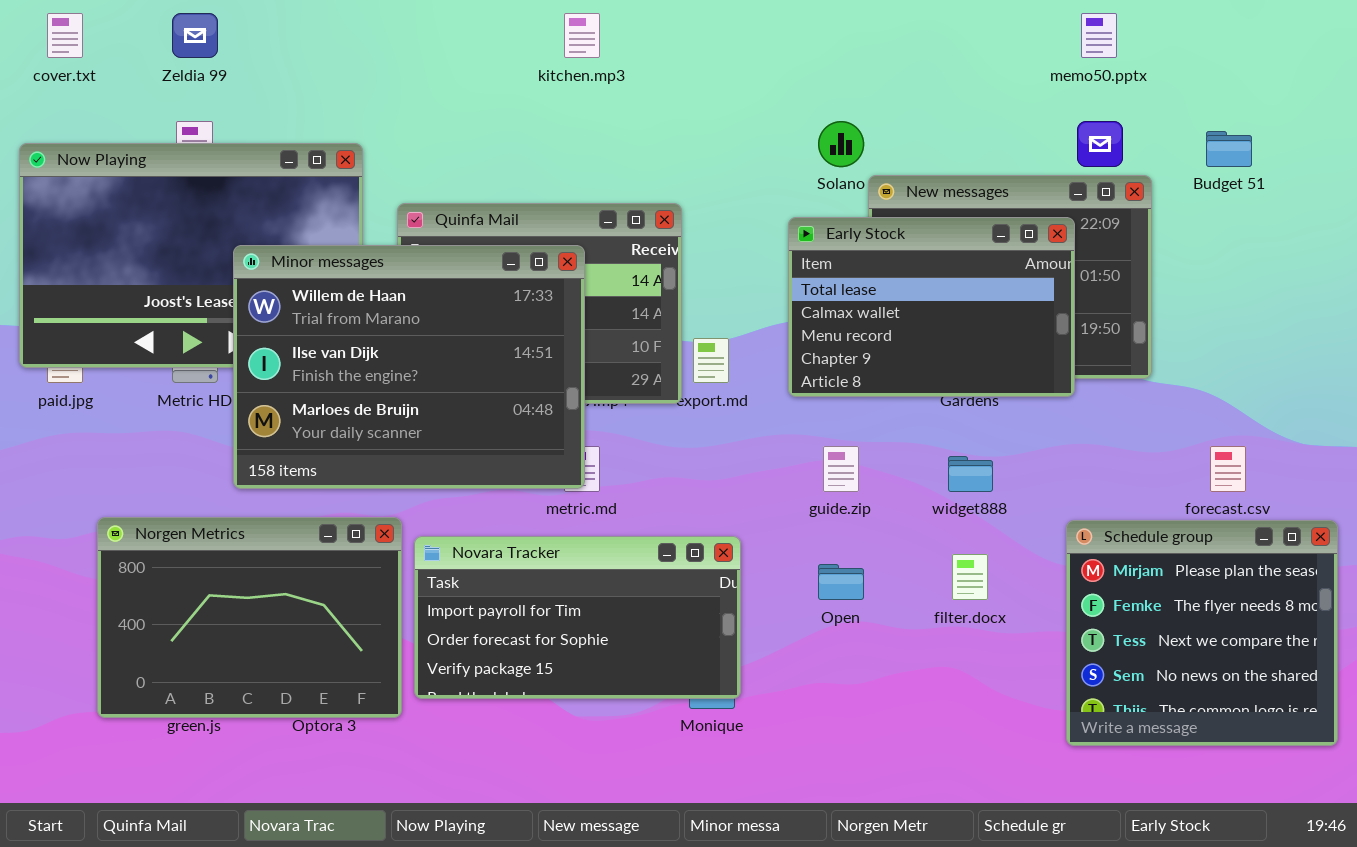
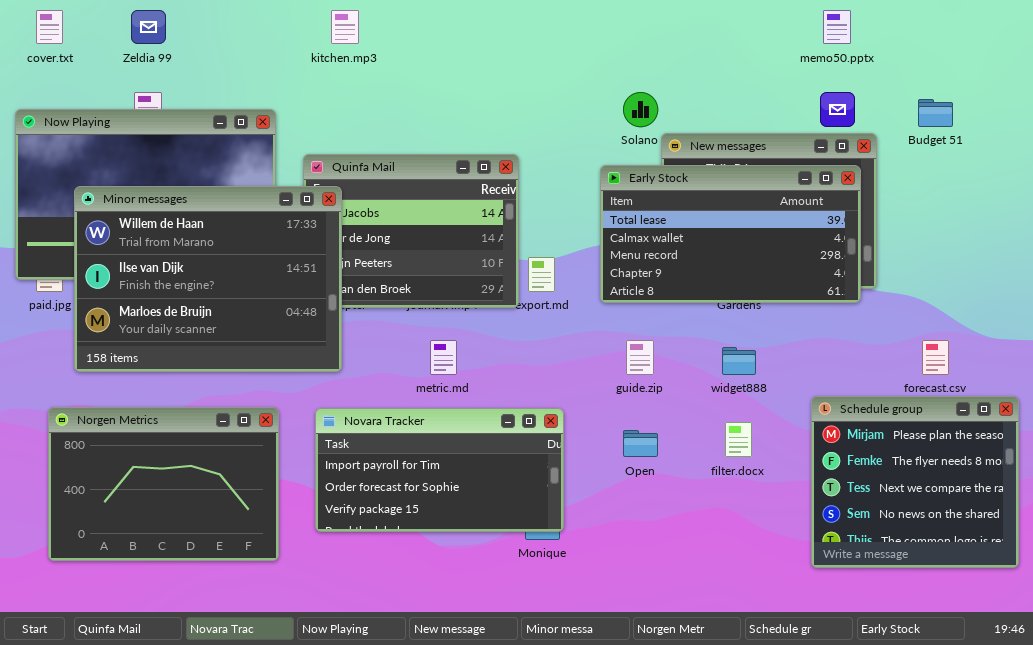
kitchen.mp3: [564,13,600,58] -> [331,10,359,44], moved
Early Stock: [788,217,1075,397] -> [600,165,861,303], resized
Minor messages: [233,245,585,489] -> [74,186,342,372], moved
Norgen Metrics: [97,517,402,718] -> [48,407,279,561], moved

